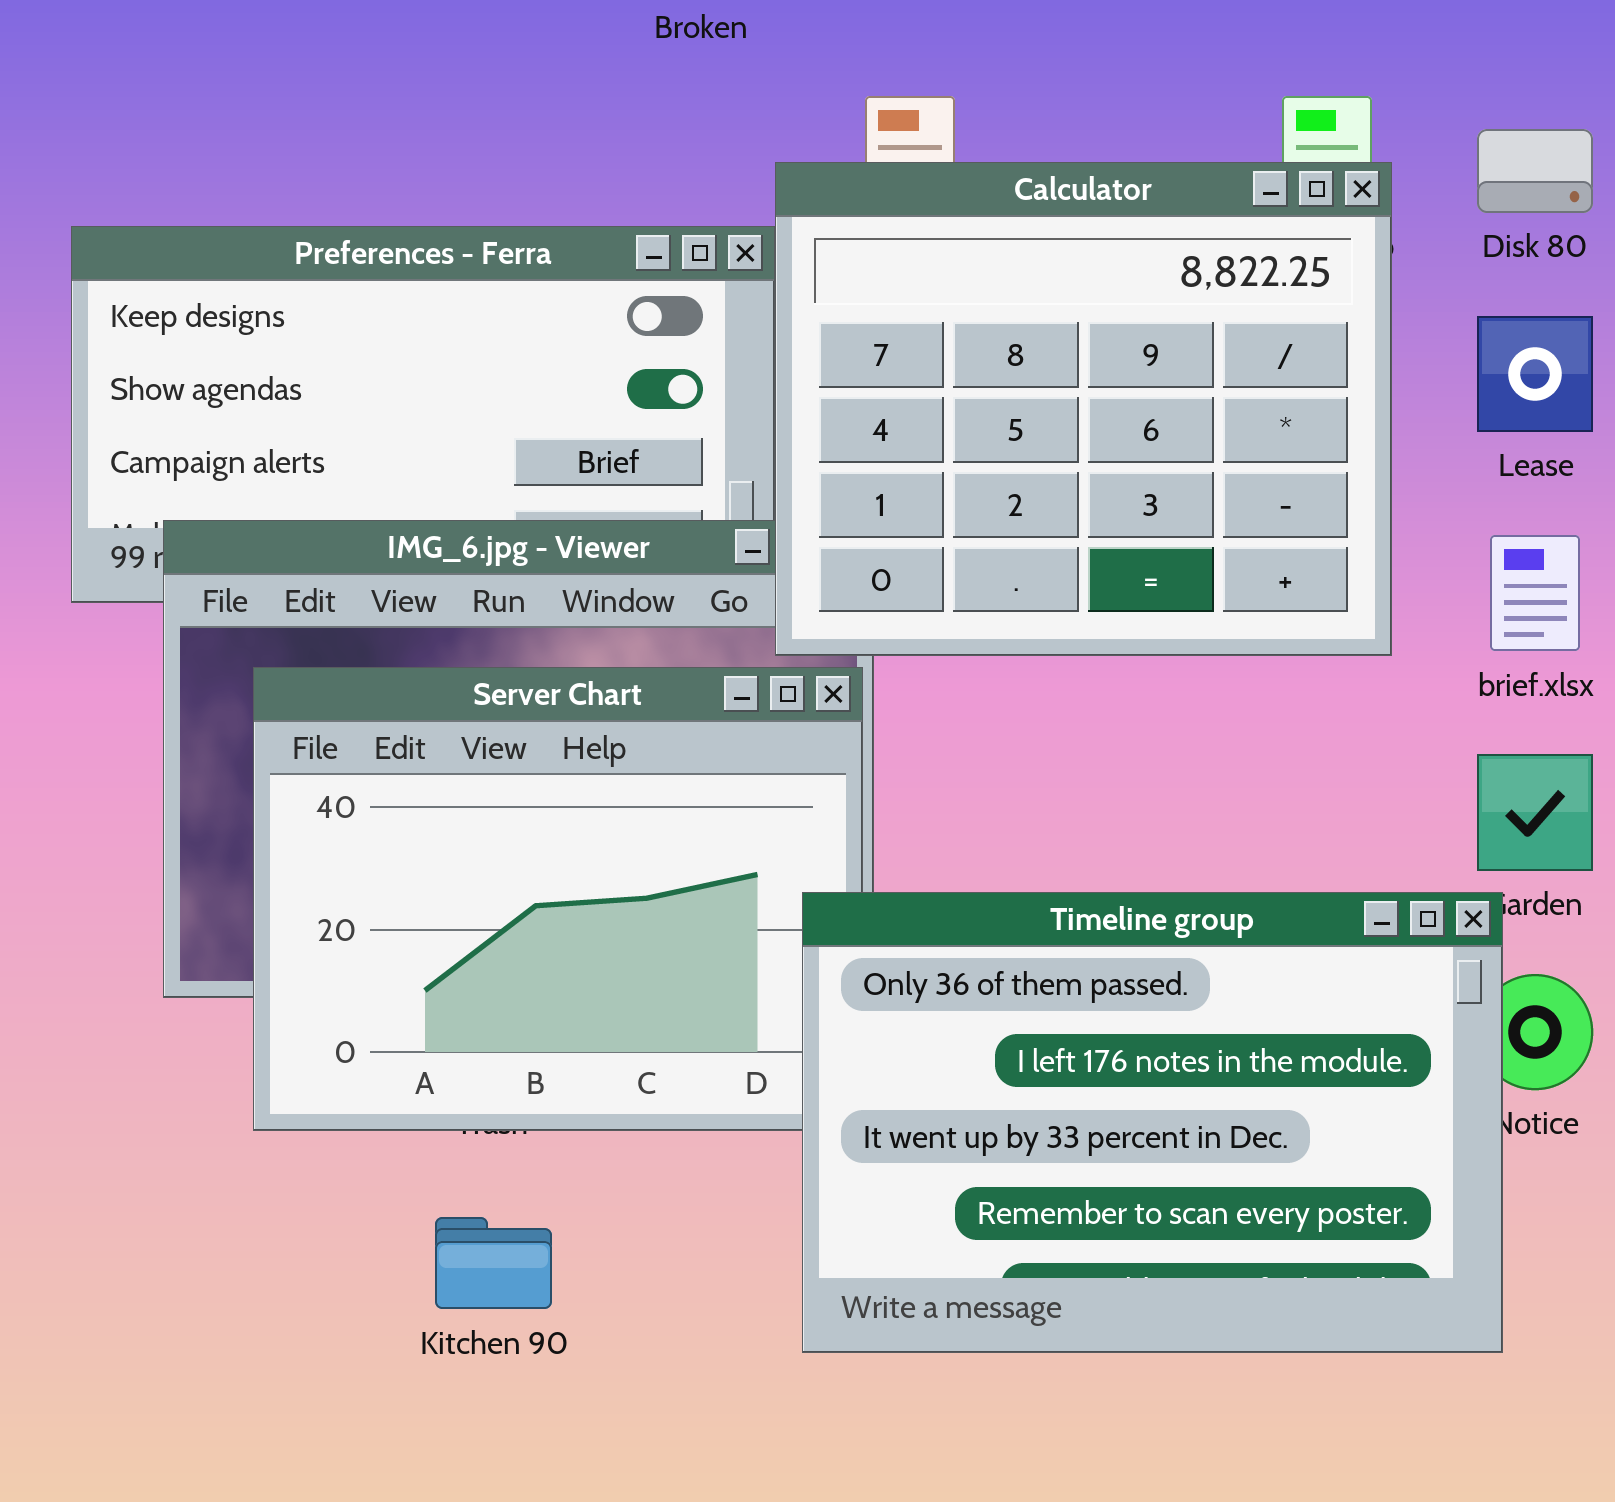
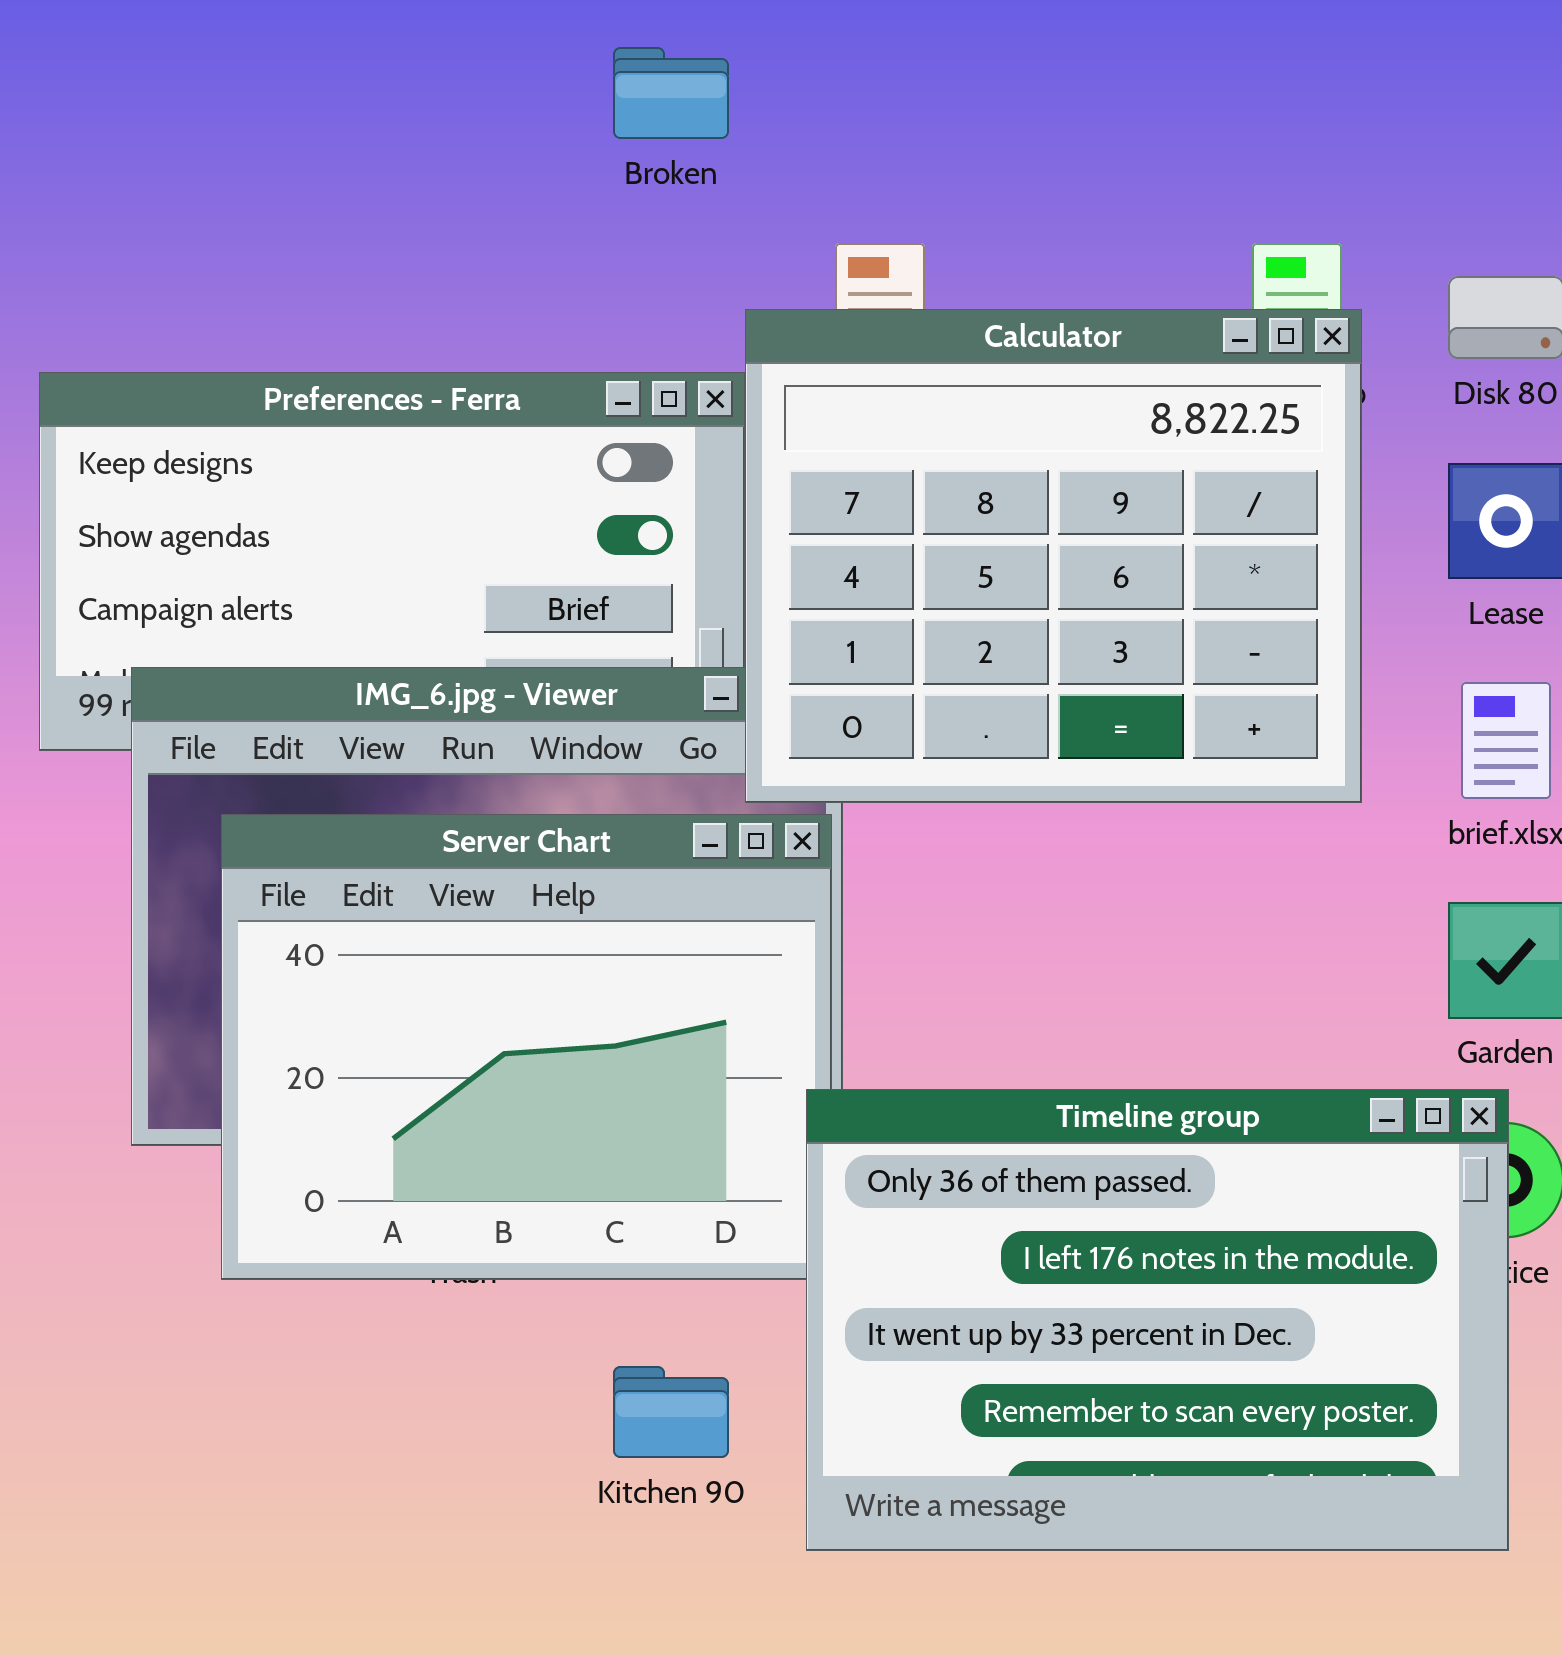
Timeline group: [802,892,1503,1353] -> [806,1089,1509,1551], moved
Kitchen 90: [435,1217,552,1309] -> [613,1366,729,1458], moved

